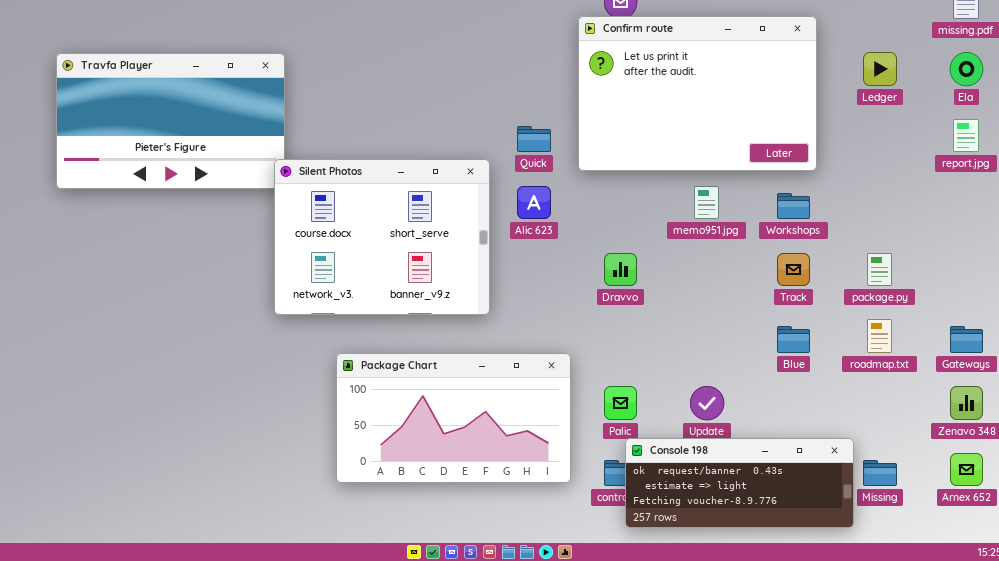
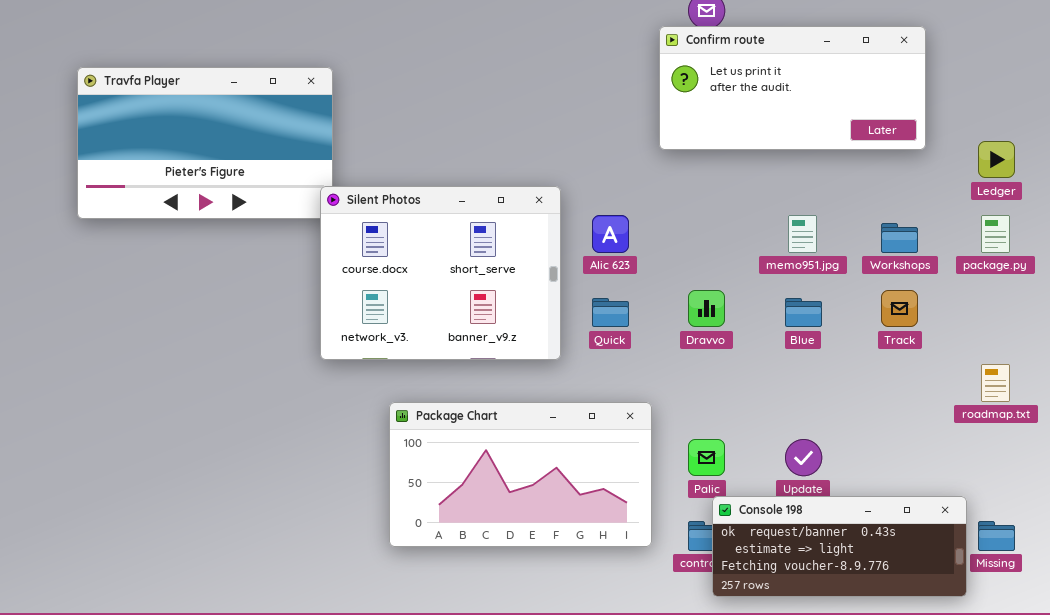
Confirm route: [578,16,817,171] -> [659,26,926,150], resized
Ledger: [863,52,897,86] -> [978,141,1015,178], moved
Quick: [517,126,551,152] -> [592,298,629,327], moved
package.py: [867,253,892,286] -> [981,215,1010,253], moved
Blue: [777,326,810,353] -> [785,298,822,327], moved

